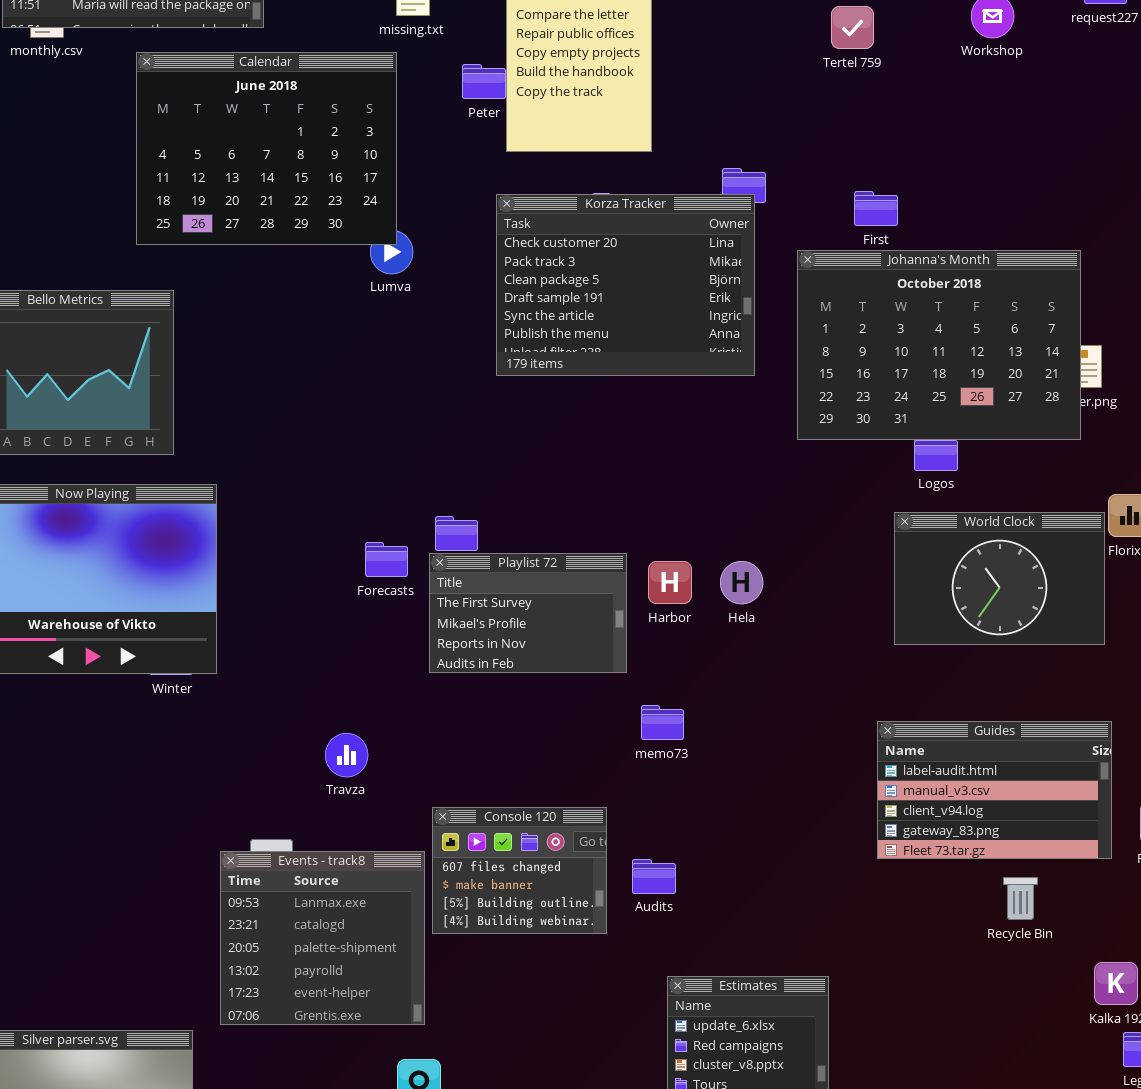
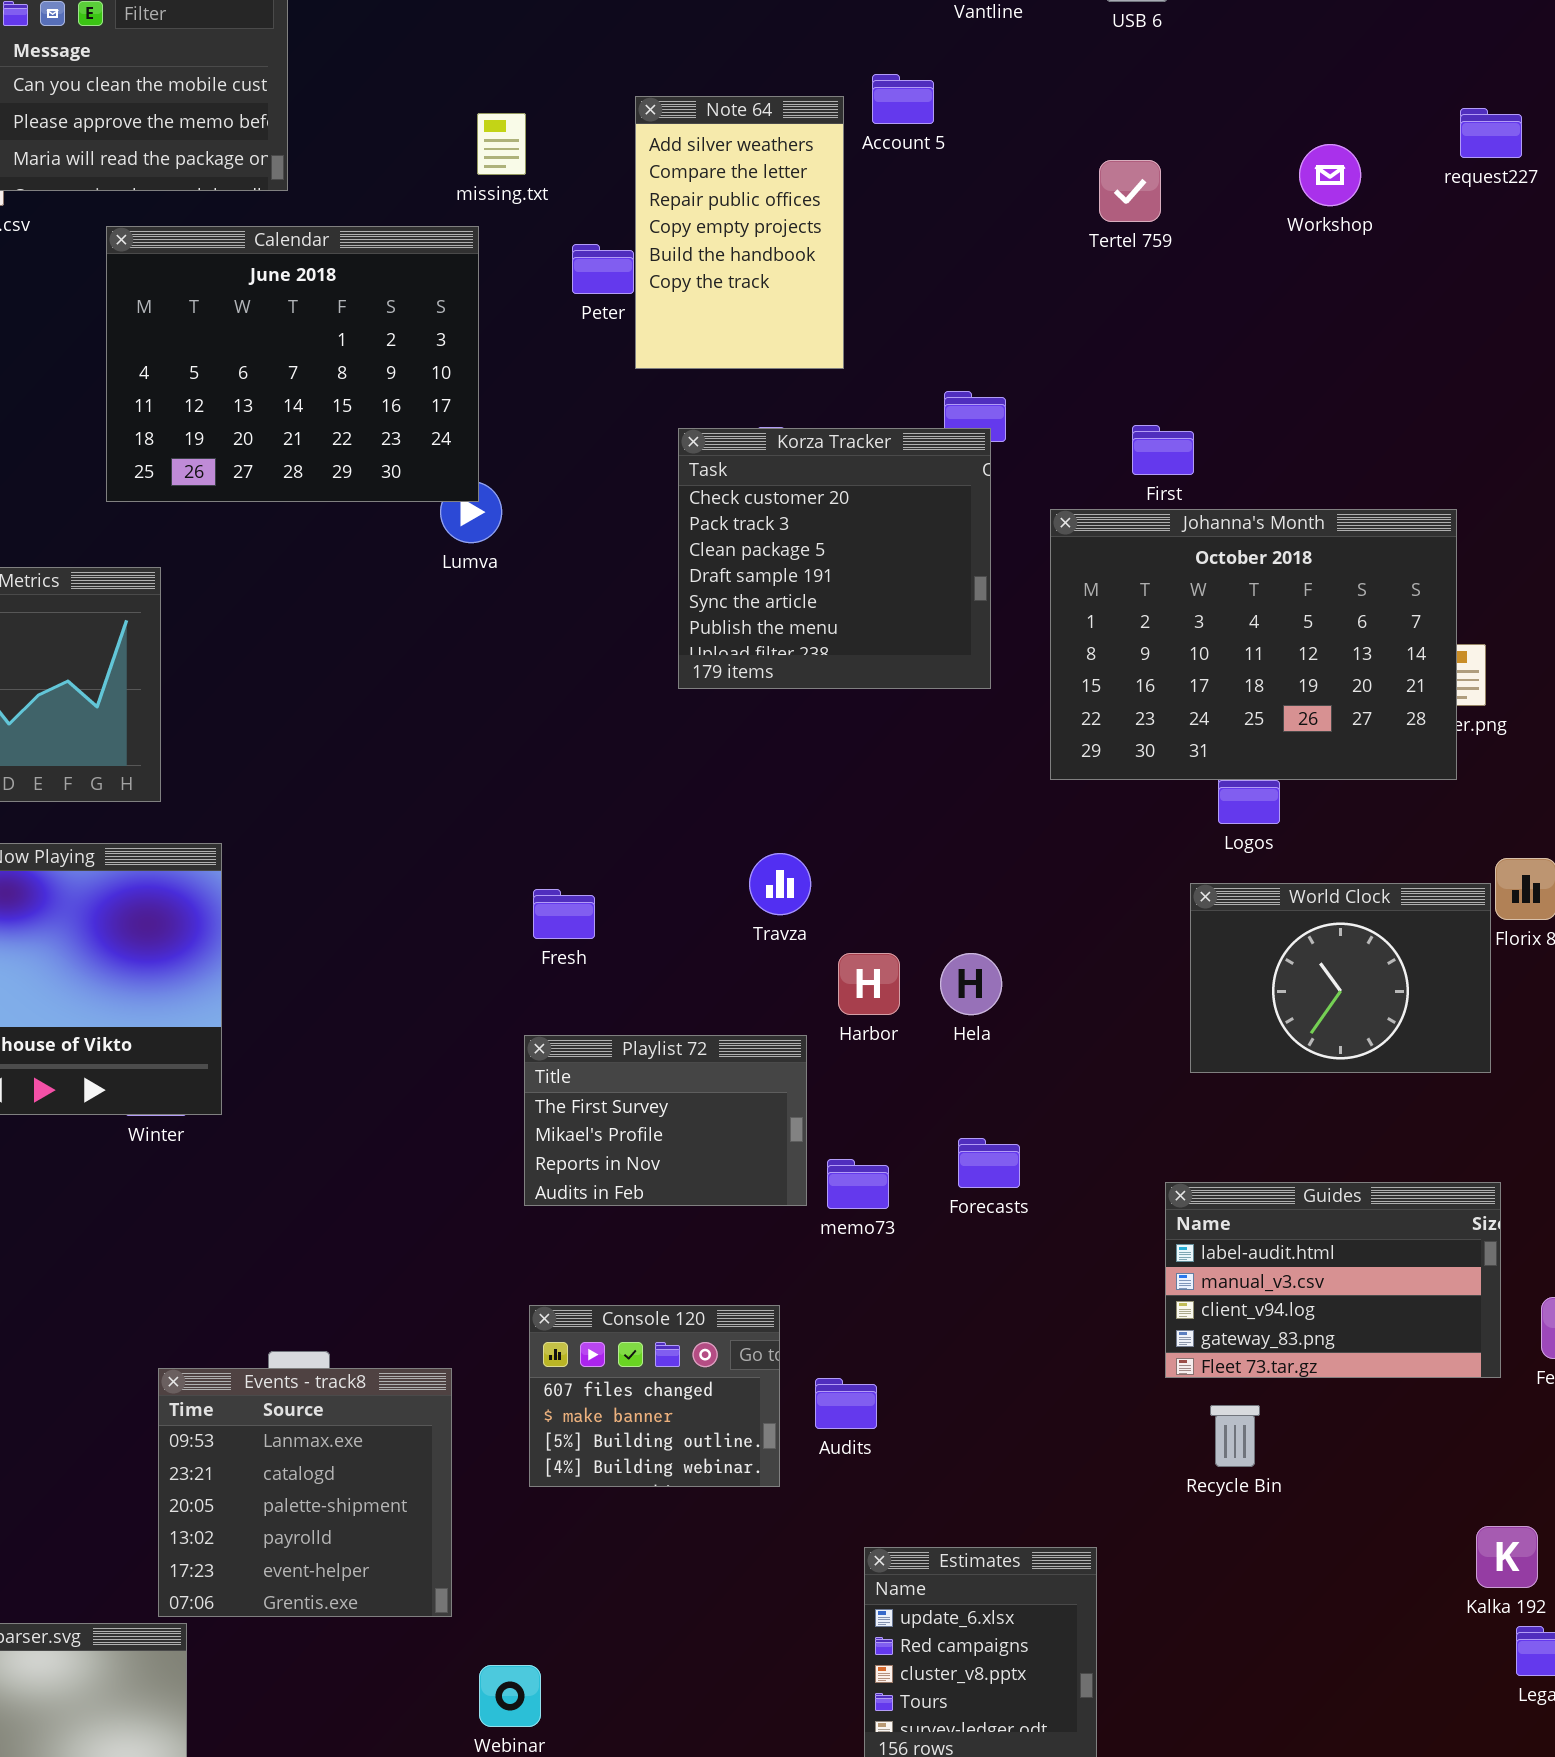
Korza Tracker: [496,194,755,376] -> [678,428,991,689], resized
Forecasts: [365,542,408,577] -> [958,1138,1020,1188], moved
Playlist 72: [429,553,627,673] -> [524,1035,807,1206], moved
Travza: [325,733,368,777] -> [749,853,811,915], moved
Events - track8: [220,851,425,1025] -> [158,1368,452,1617], moved
Recycle Bin: [1003,877,1038,920] -> [1210,1405,1260,1467], moved

